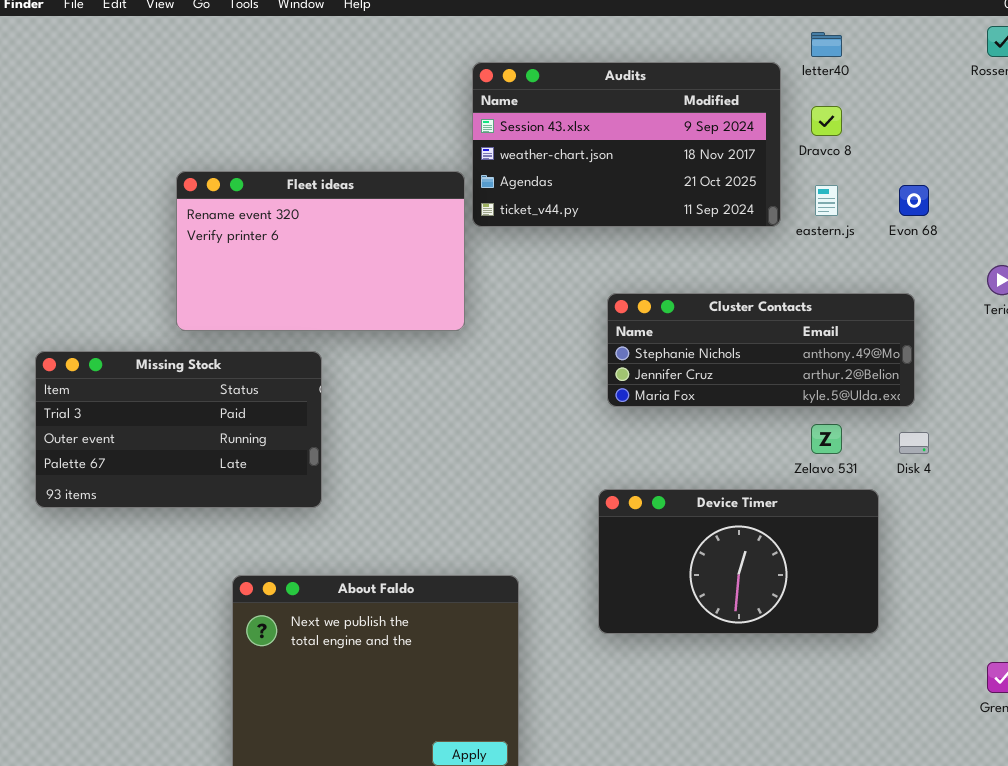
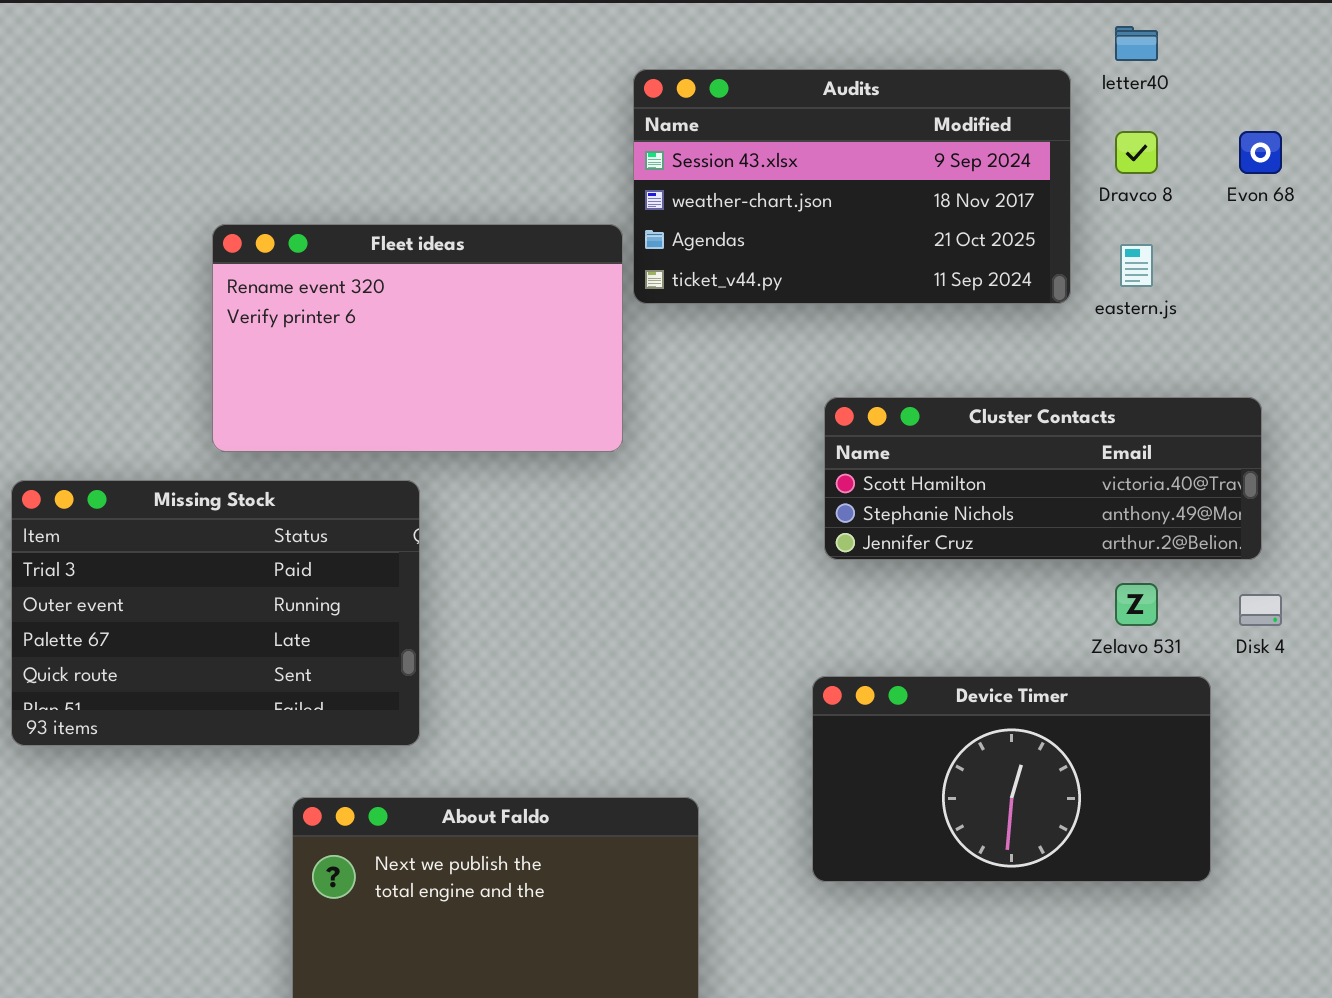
Evon 68: [899,185,929,216] -> [1239,131,1282,174], moved
Cluster Contacts: [607,293,915,407] -> [824,397,1262,560], scrolled up 1 row
Missing Stock: [35,351,322,508] -> [11,480,420,746], resized

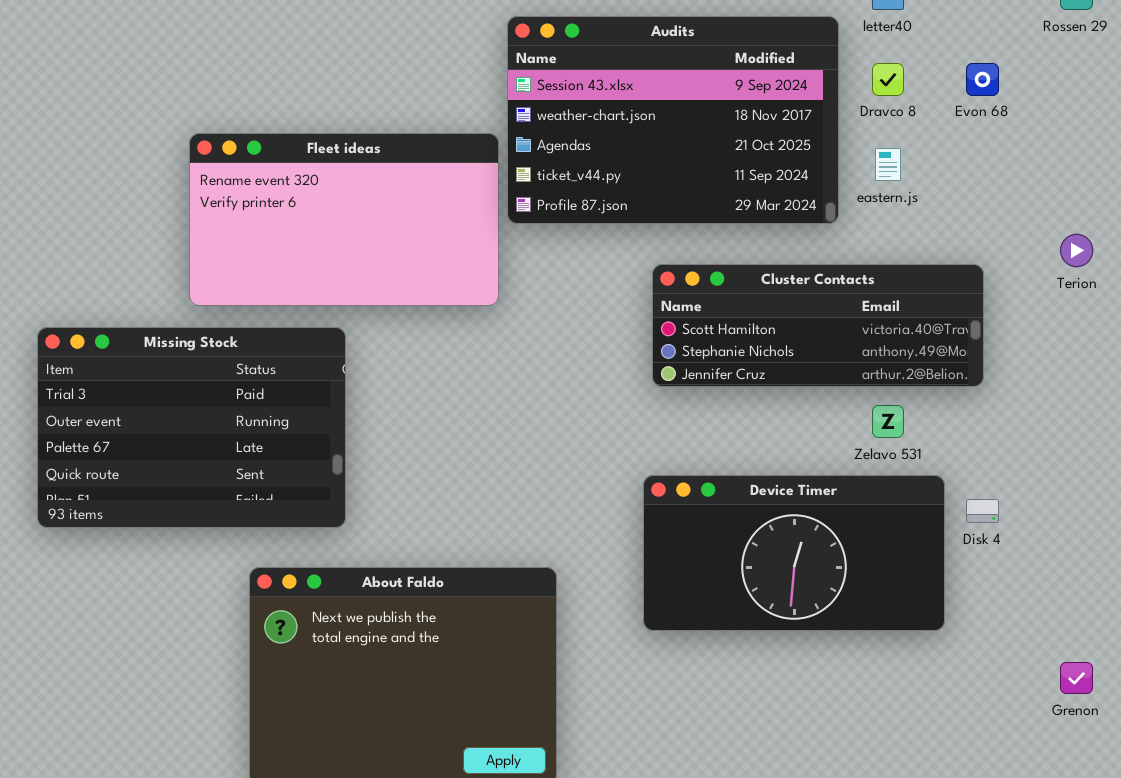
Audits: [633,69,1071,304] -> [507,16,839,224], resized
Disk 4: [1239,594,1282,626] -> [966,499,999,523], moved

